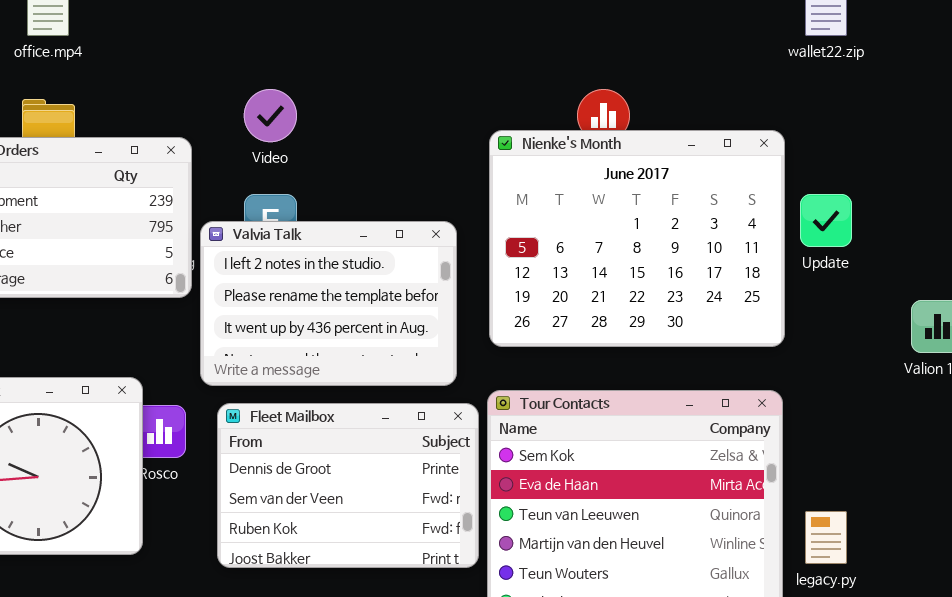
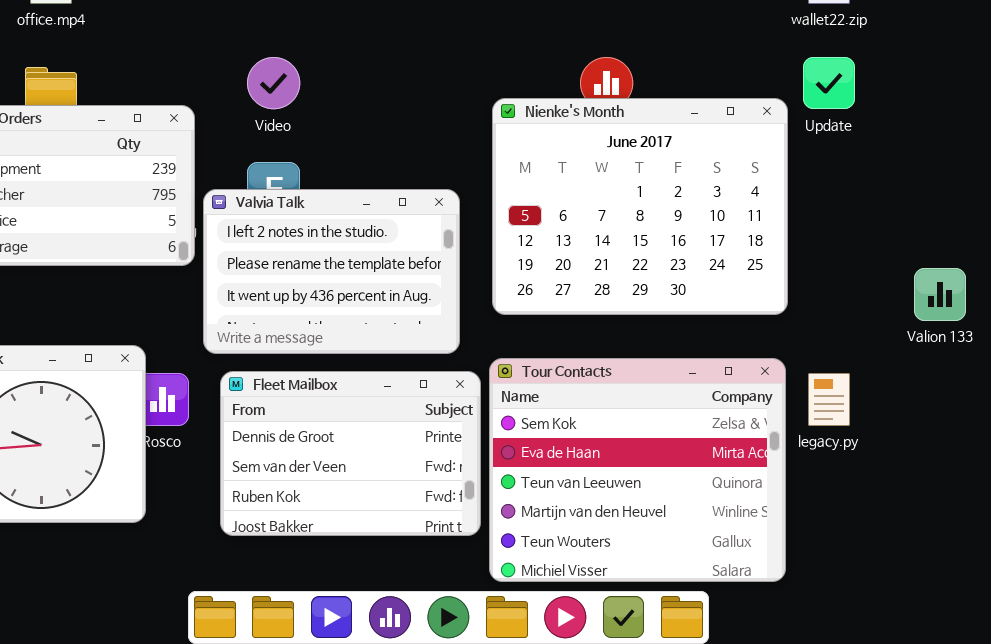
Update: [800,194,852,247] -> [803,57,855,109], moved
legacy.py: [805,511,847,564] -> [808,373,850,426], moved

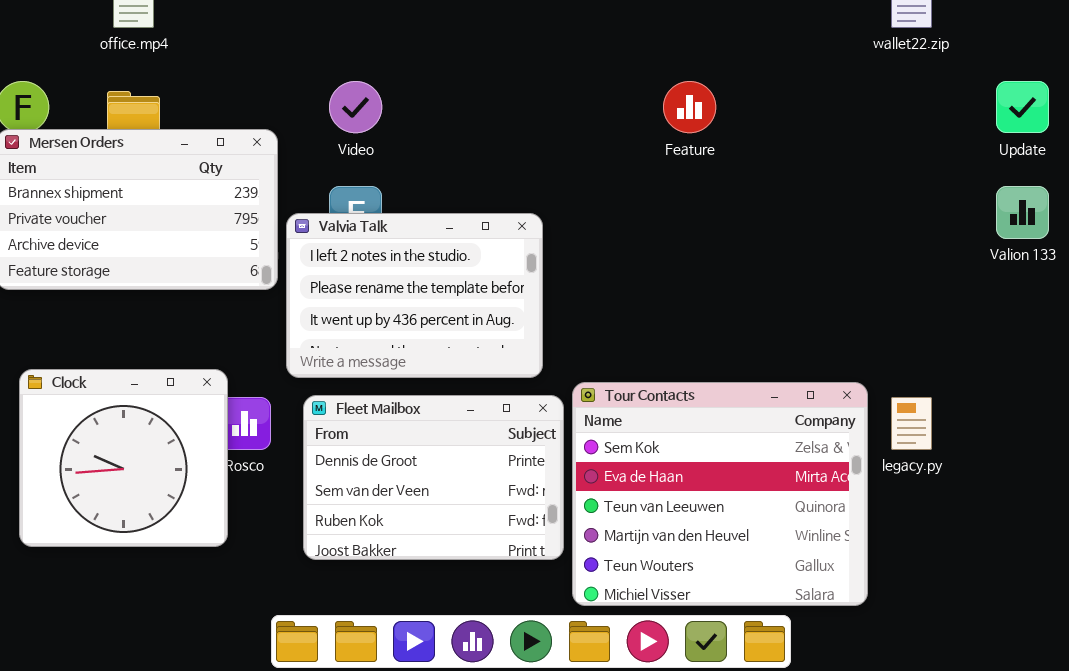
Update: [803,57,855,109] -> [996,81,1049,133], moved
Nienke's Month: [492,98,788,315] -> none, closed
Valion 133: [914,268,966,321] -> [996,186,1049,239], moved

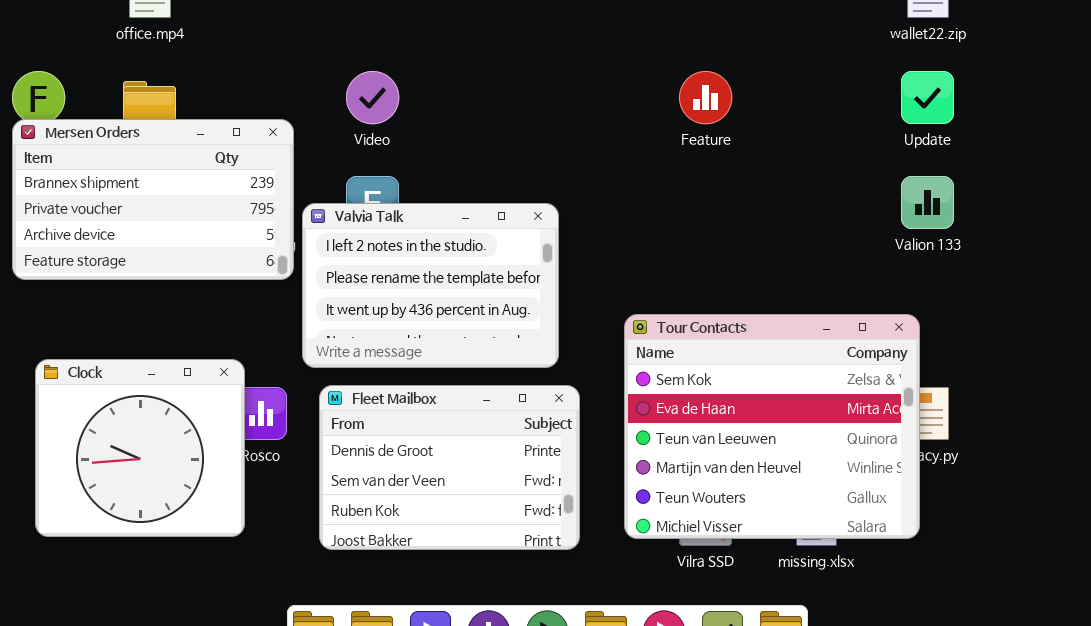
Update: [996,81,1049,133] -> [901,71,954,124], moved
Valion 133: [996,186,1049,239] -> [901,176,954,229], moved
Tour Contacts: [572,382,868,606] -> [624,314,920,539], moved

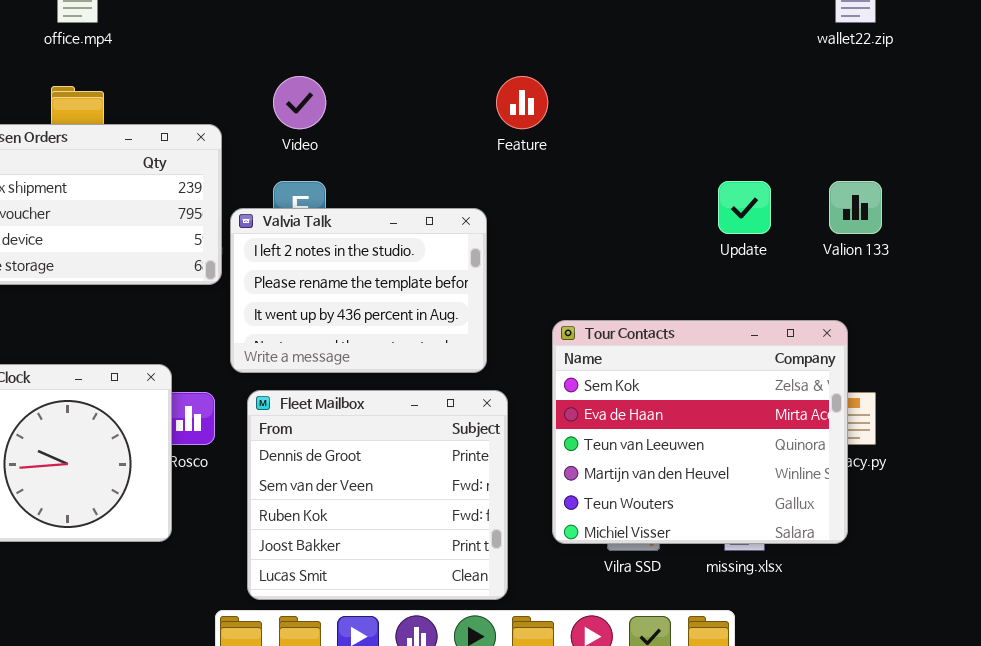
Feature: [679,71,732,124] -> [496,76,548,129], moved
Update: [901,71,954,124] -> [718,181,771,234], moved
Fleet Mailbox: [319,385,580,550] -> [247,390,508,600], resized

